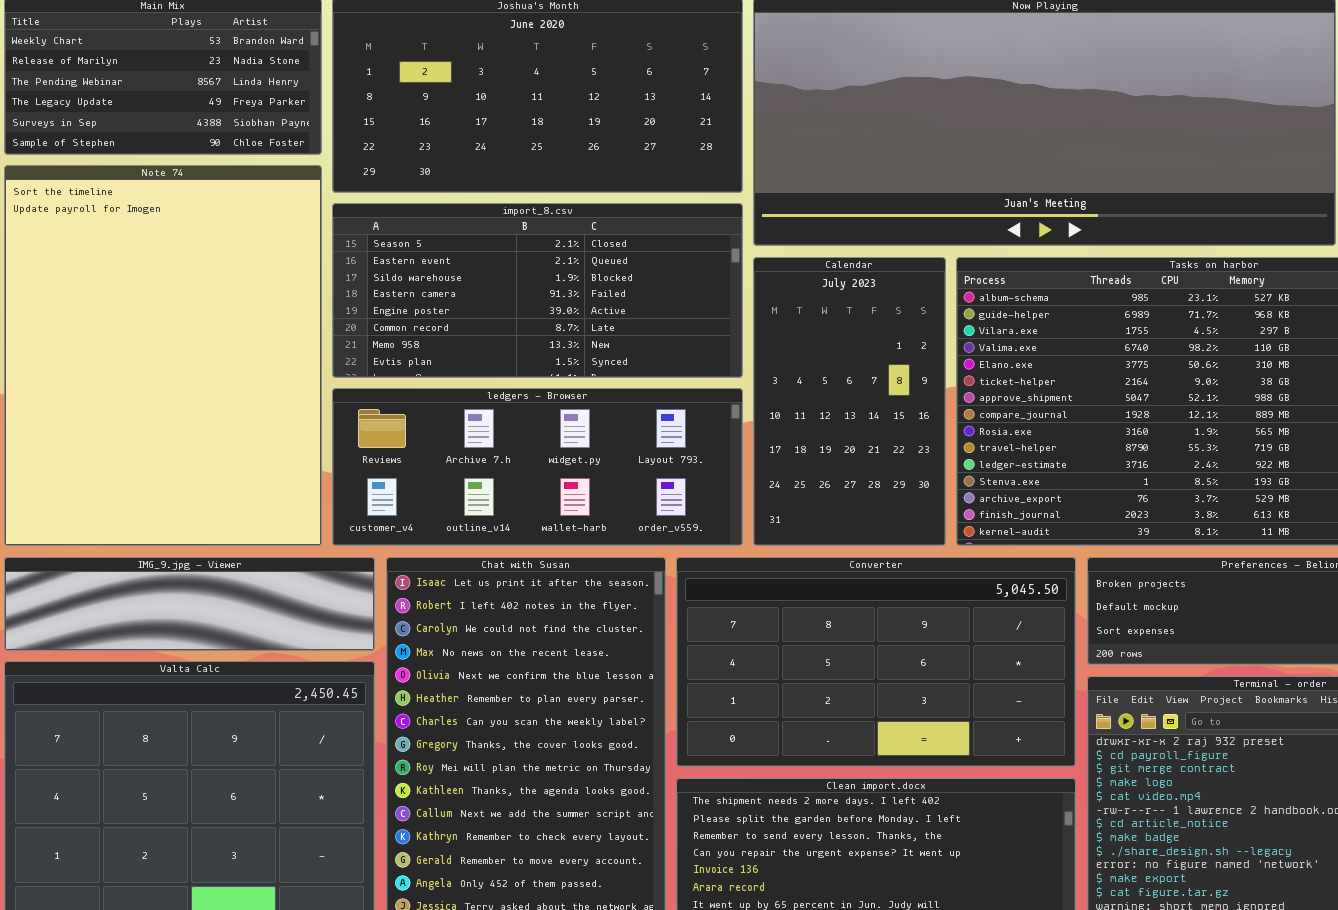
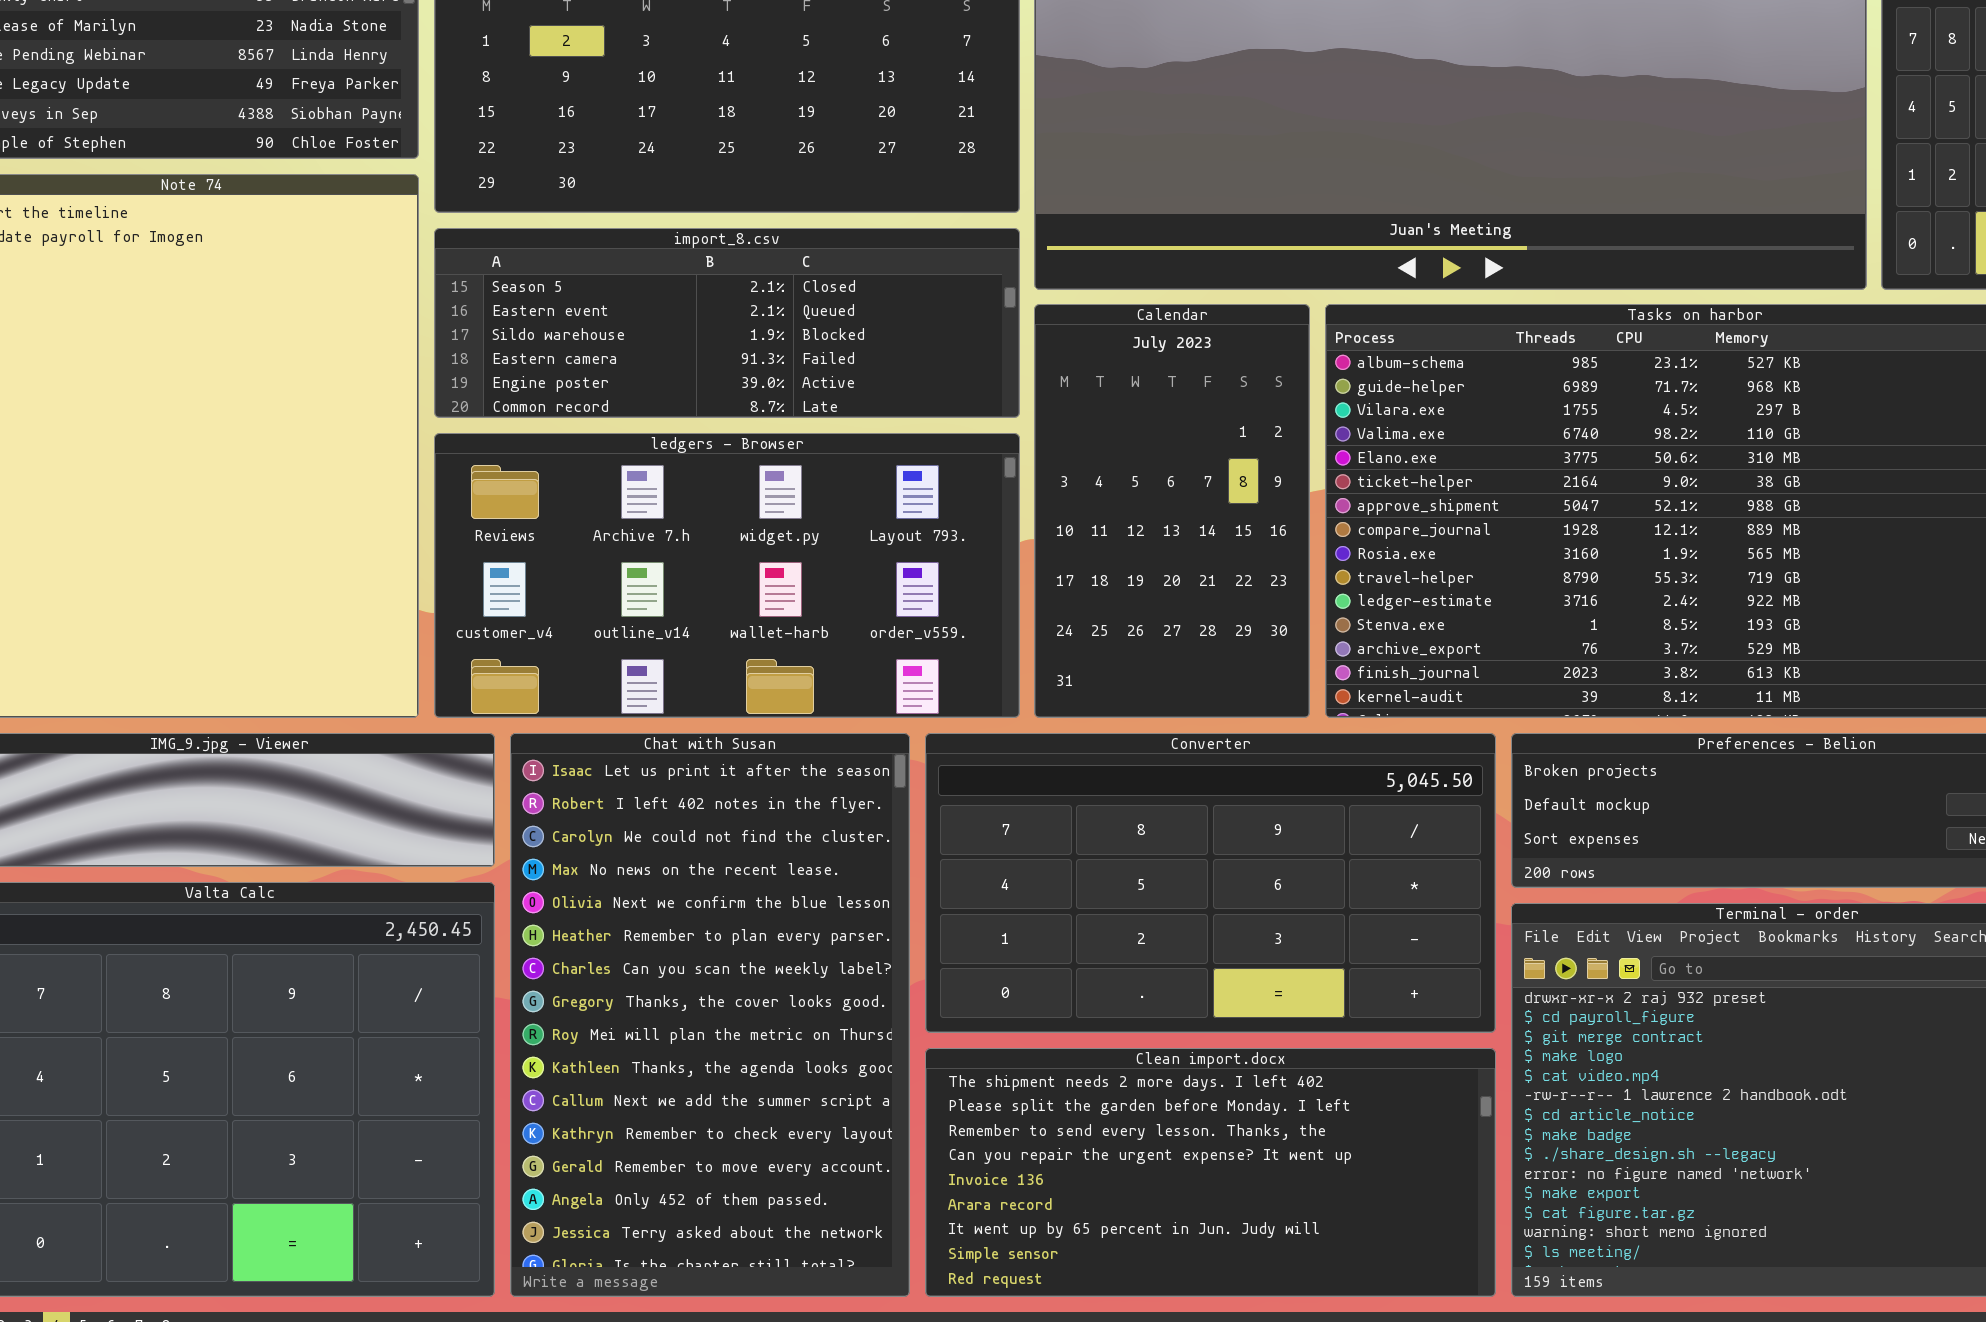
import_8.csv: [332,203,743,378] -> [434,228,1020,418], resized
ledgers - Browser: [332,388,743,546] -> [434,433,1020,718], resized

